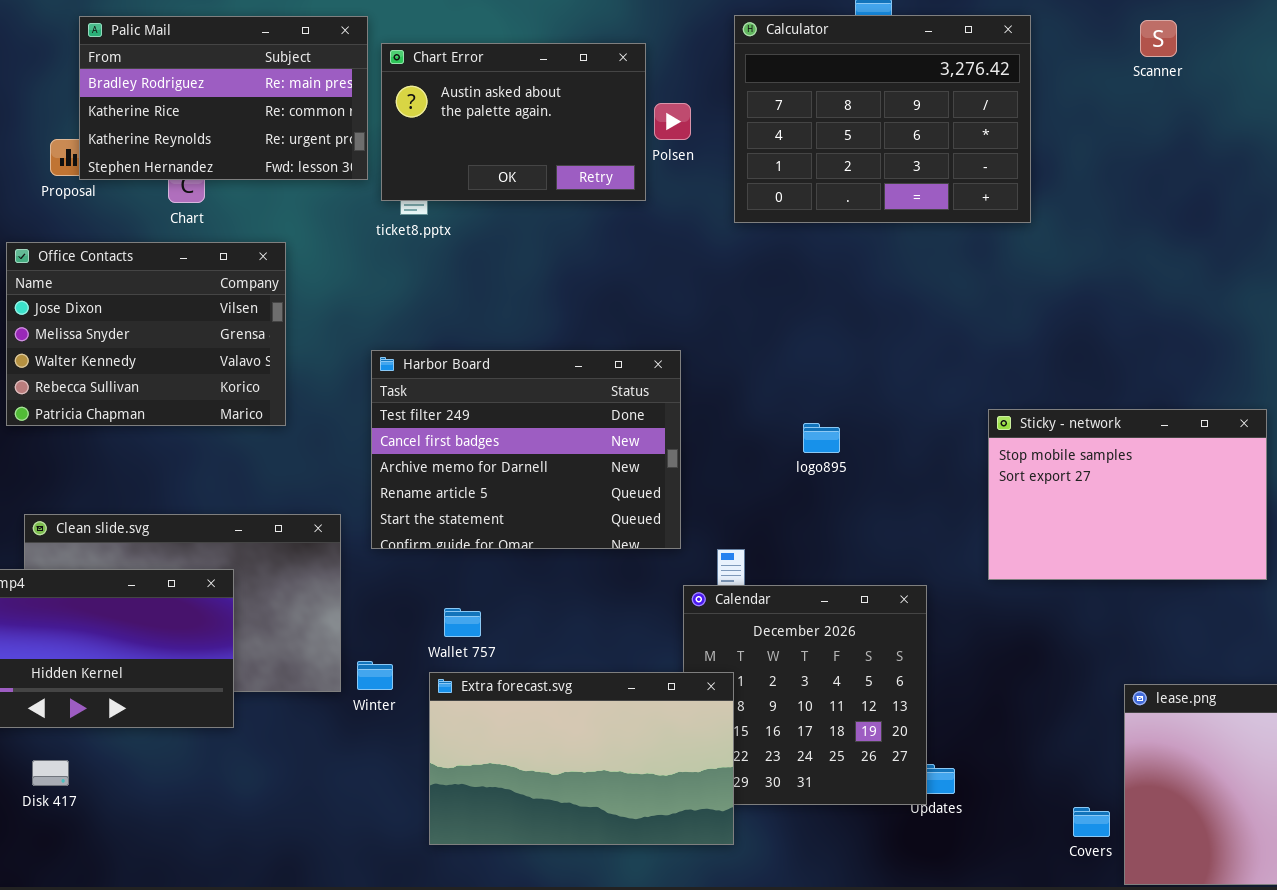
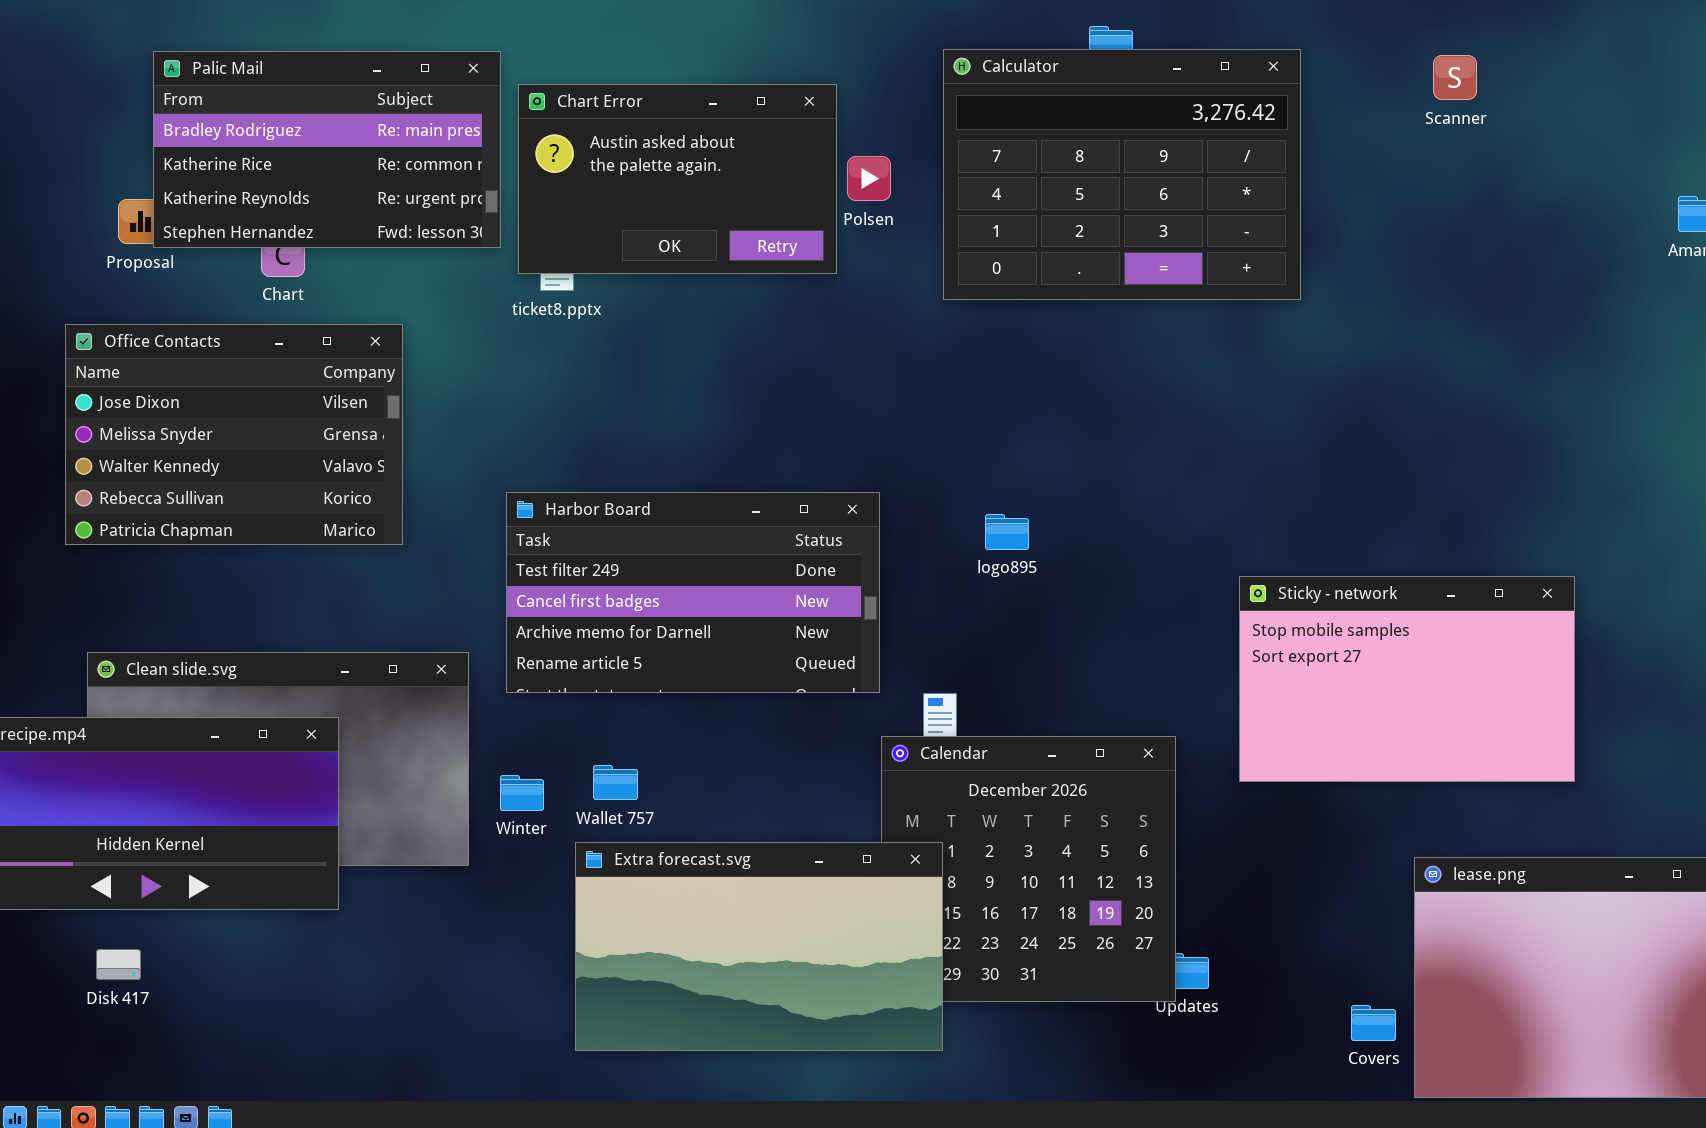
Harbor Board: [371,350,681,549] -> [506,492,880,693], resized
Sticky - network: [988,409,1267,580] -> [1239,576,1575,782], moved
logo895: [803,423,840,453] -> [985,514,1029,550], moved
Winter: [357,661,393,690] -> [500,775,544,811], moved

